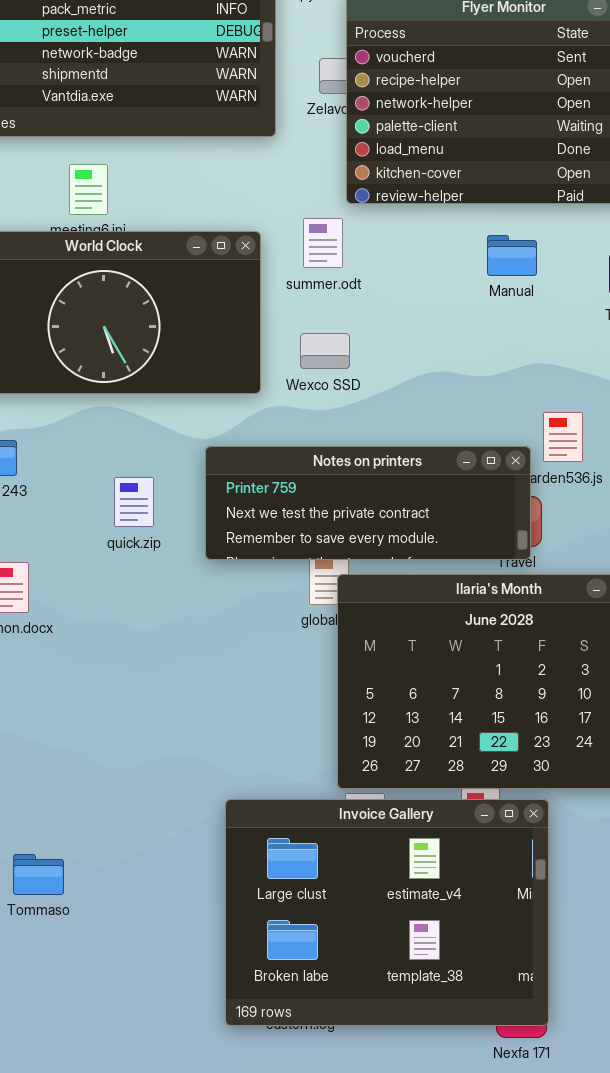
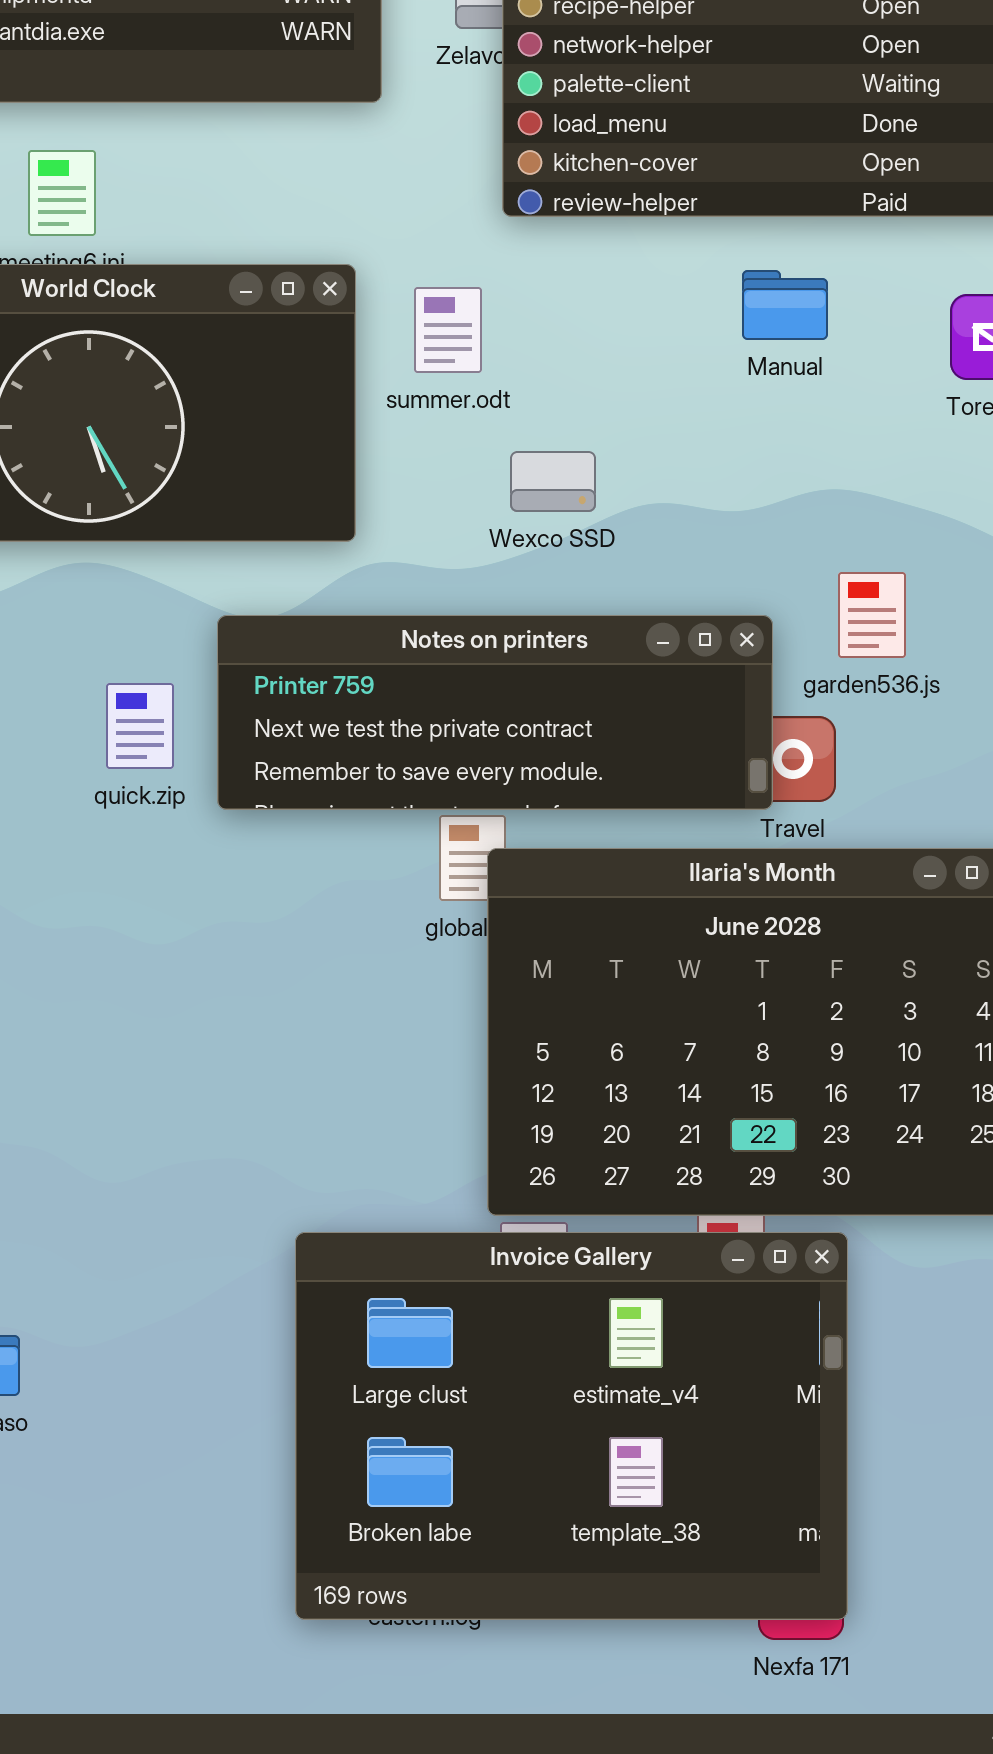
summer.odt: [303,218,343,268] -> [414,287,482,373], moved
Wexco SSD: [300,333,350,369] -> [510,451,596,512], moved
Notes on printers: [205,446,531,560] -> [217,615,773,810], moved

